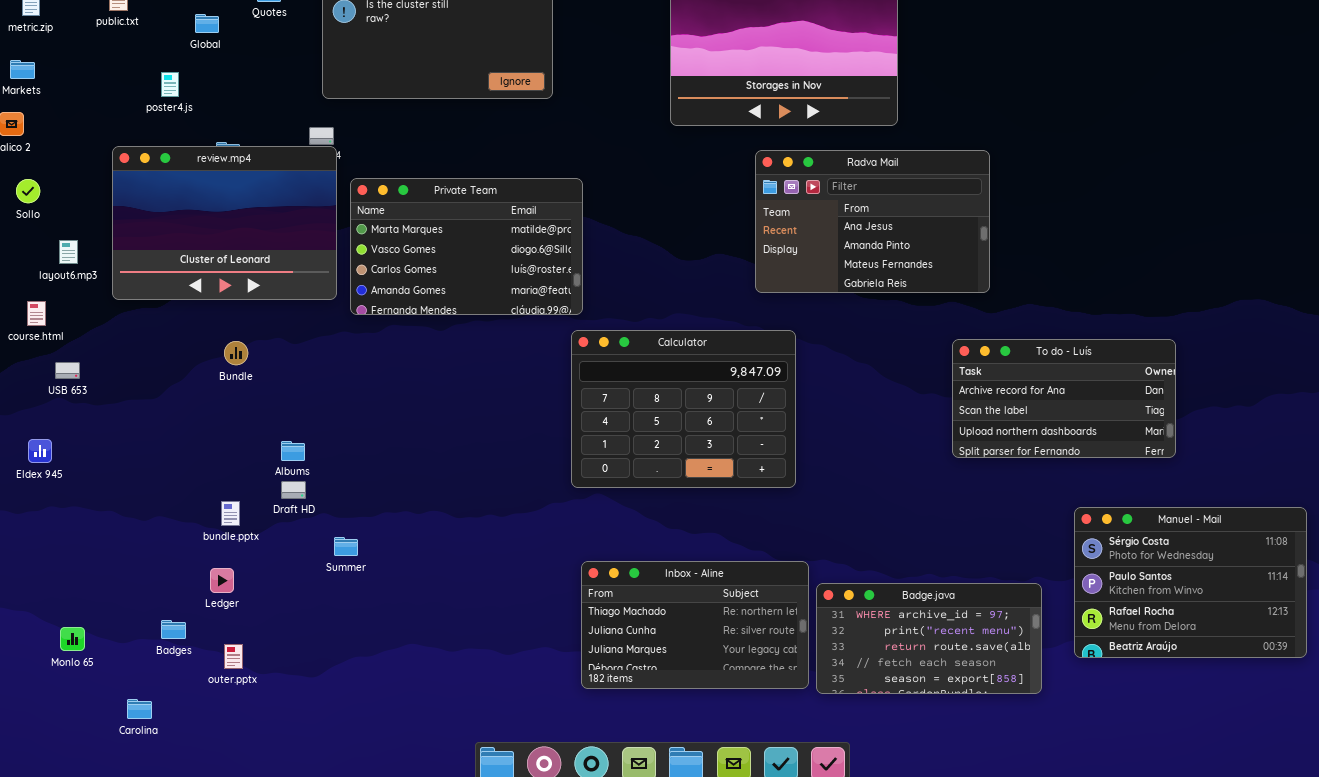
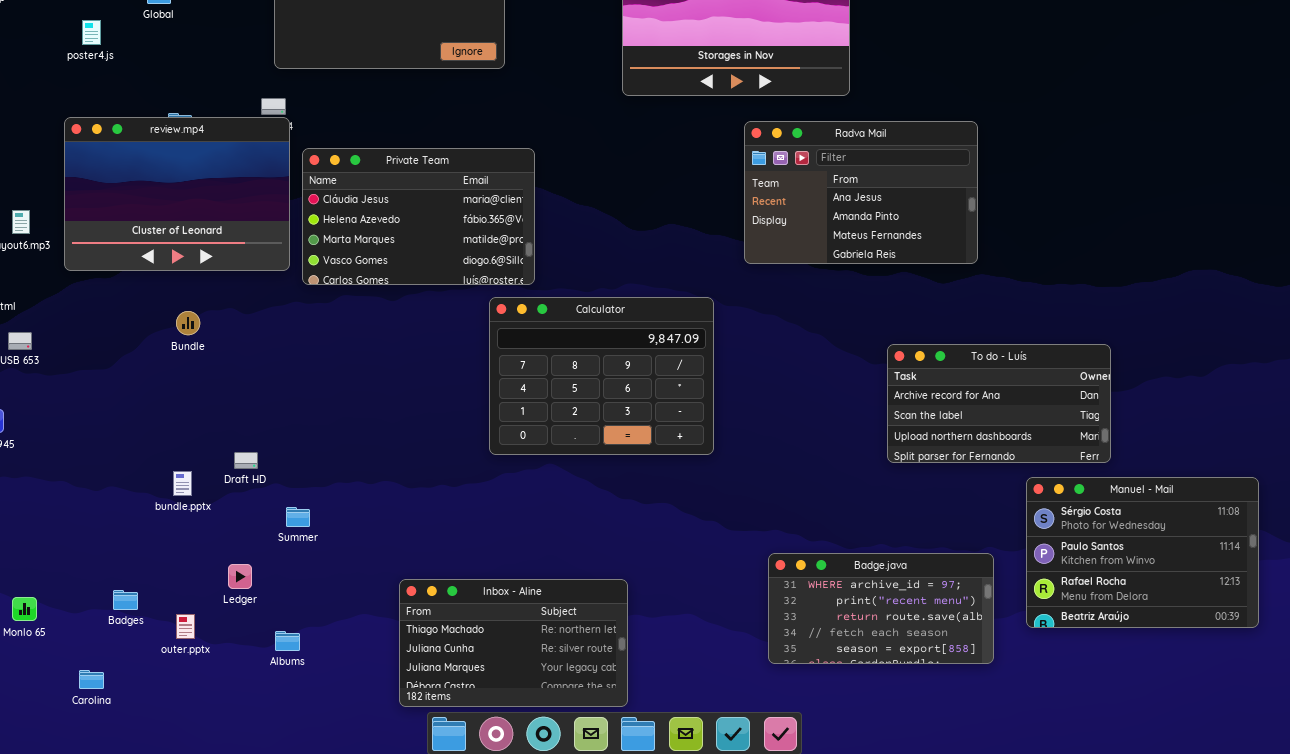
poster4.js: [161,72,179,97] -> [82,20,101,45], moved
Radva Mail: [755,150,990,293] -> [744,121,978,264], moved
Private Team: [350,178,583,315] -> [302,148,535,285], scrolled up 2 rows
Calculator: [571,330,796,488] -> [489,297,714,455], moved
To do - Luís: [952,339,1176,458] -> [887,344,1111,463], moved
Albums: [281,441,305,461] -> [275,631,300,651], moved
Inbox - Aline: [581,561,809,689] -> [399,579,628,707], moved
Ledger: [210,568,234,593] -> [228,564,252,589], moved

